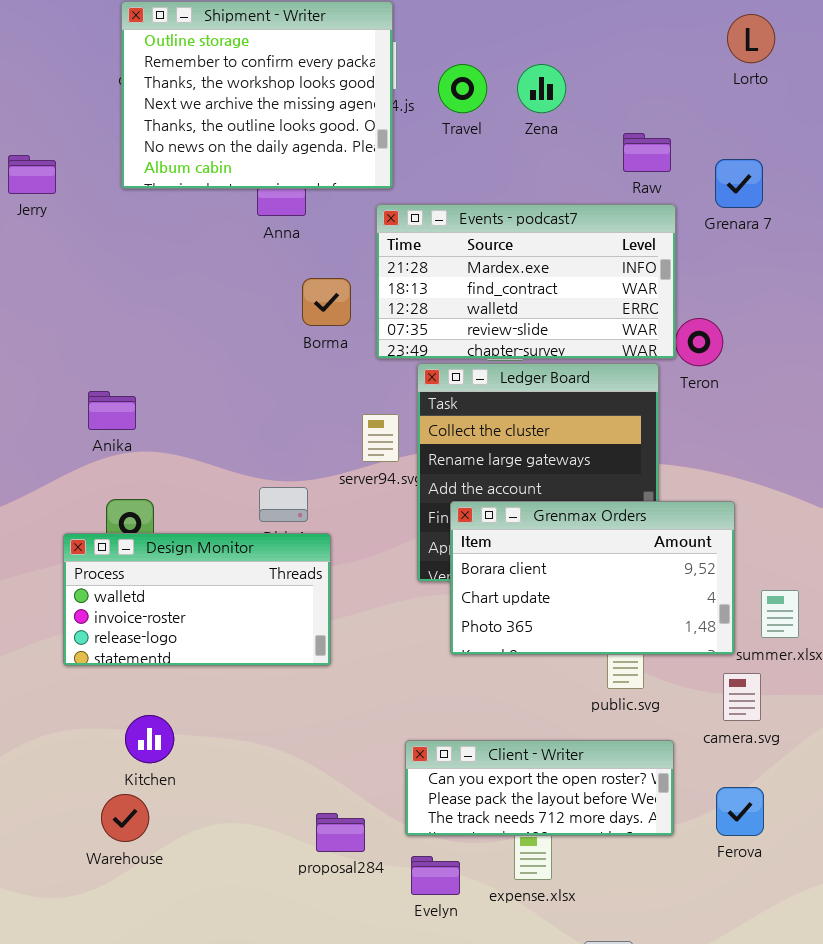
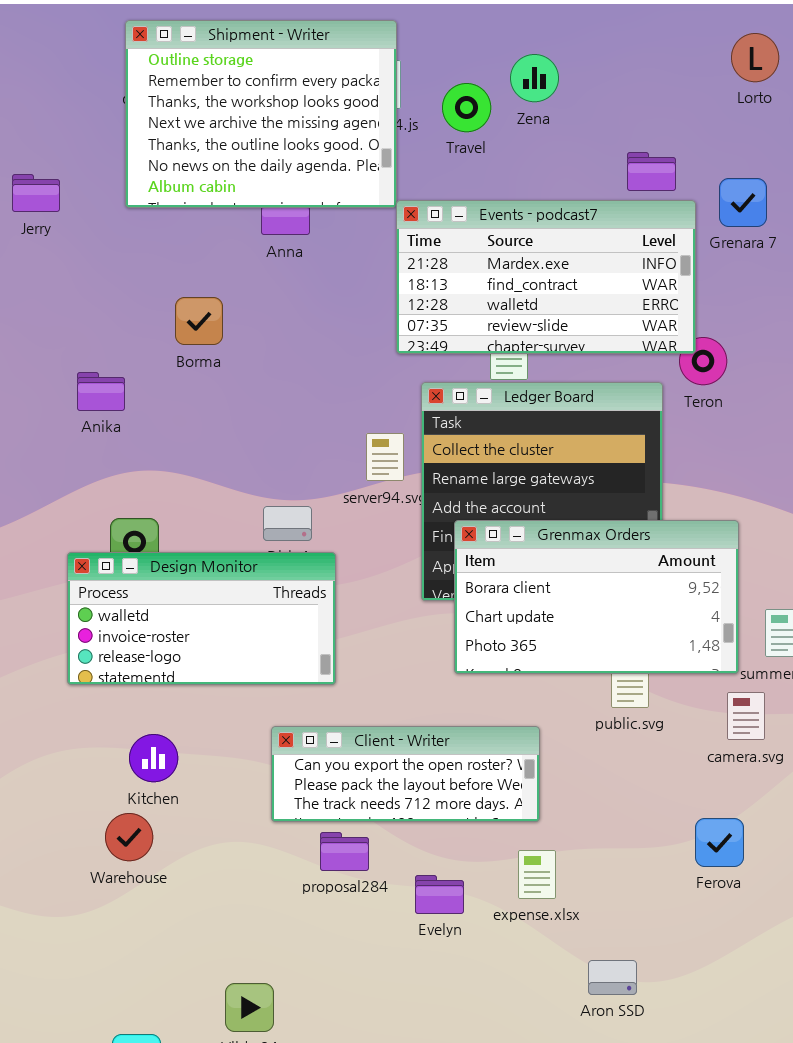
Zena: [517,64,566,113] -> [510,54,559,102], moved
Events - podcast7: [376,204,676,359] -> [396,200,696,354], moved
Borma: [302,278,351,326] -> [175,297,223,345], moved
Anika: [88,391,136,430] -> [77,372,125,411], moved
Client - Writer: [405,740,674,836] -> [271,726,540,822], moved
Ferova: [716,787,764,836] -> [695,818,744,867], moved

